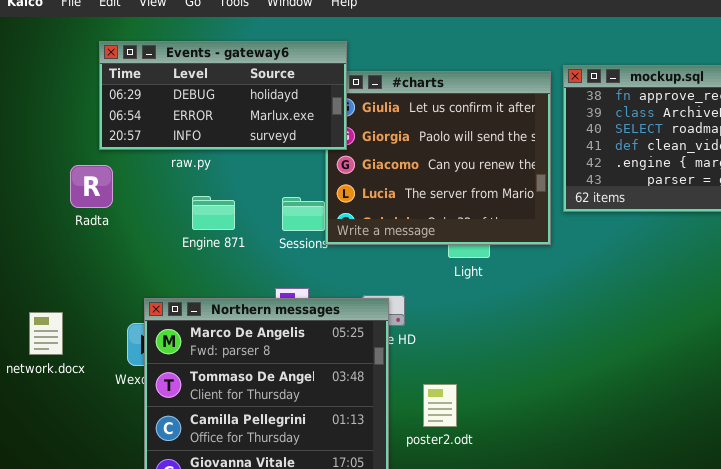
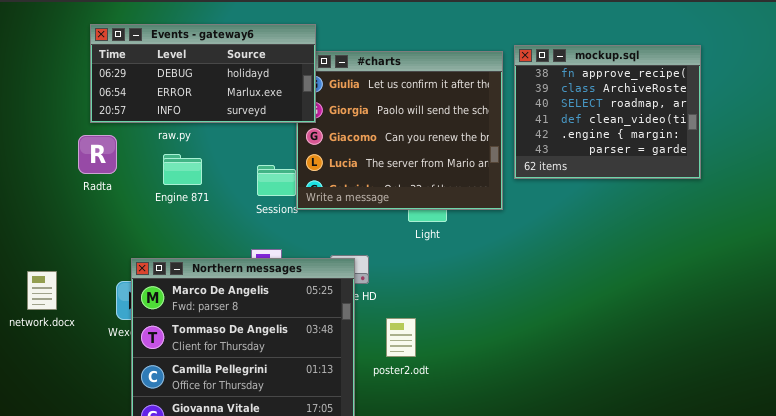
Radta: [70,165,113,208] -> [78,135,117,174], moved
Engine 871: [192,196,235,230] -> [163,154,202,185], moved
poster2.odt: [423,384,457,427] -> [386,318,416,357], moved

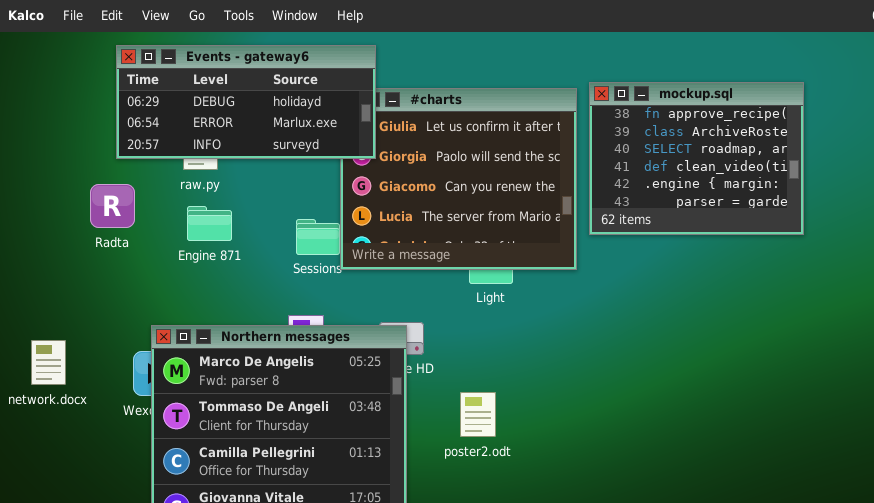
Events - gateway6: [90,24,316,123] -> [116,45,376,159], moved
poster2.odt: [386,318,416,357] -> [460,392,496,437], moved

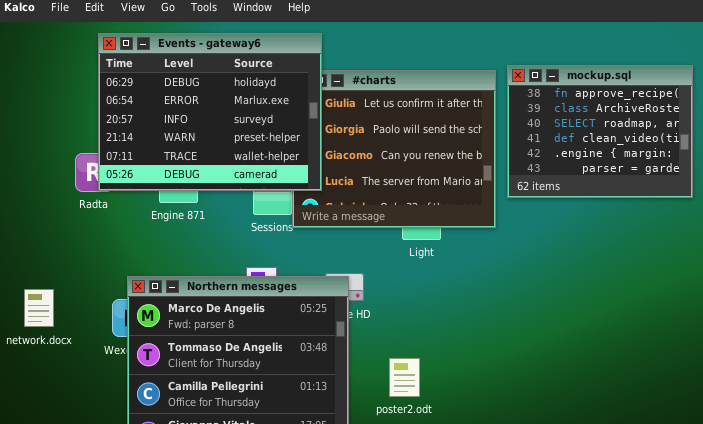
Events - gateway6: [116,45,376,159] -> [98,33,322,191], resized
poster2.odt: [460,392,496,437] -> [389,358,420,397], moved

